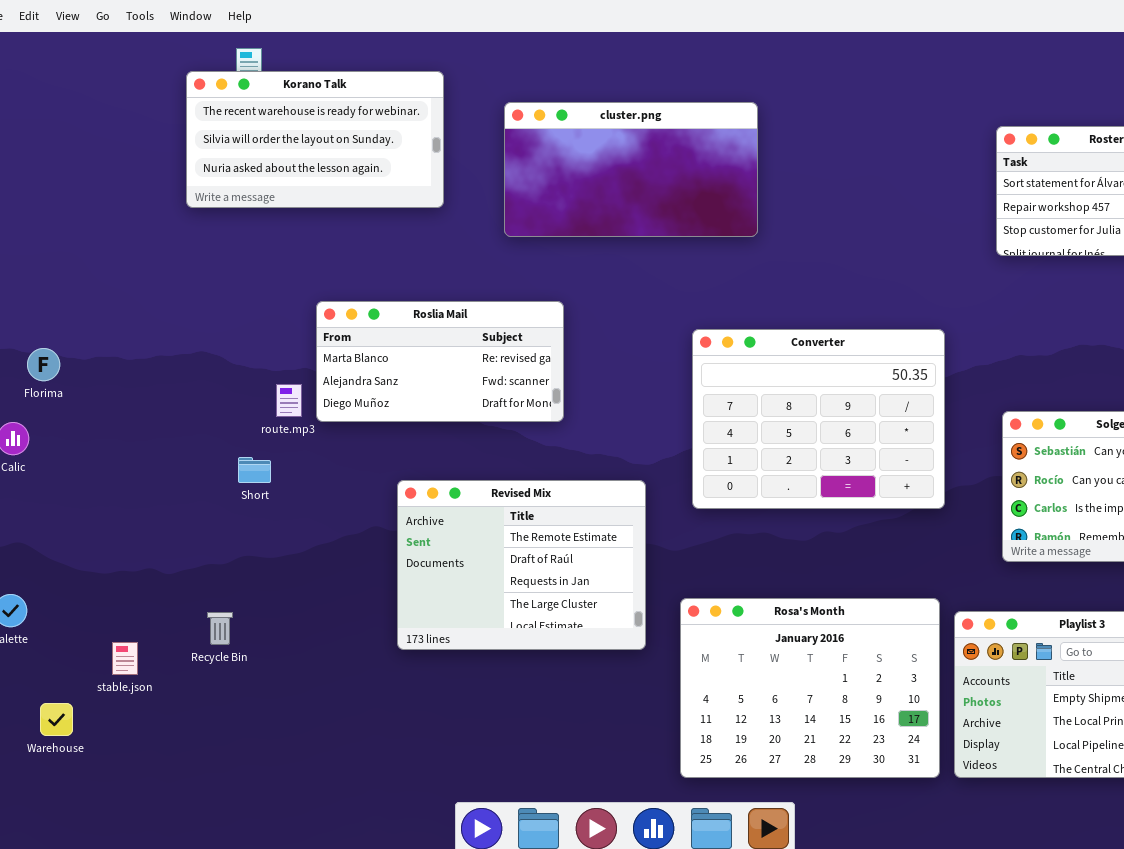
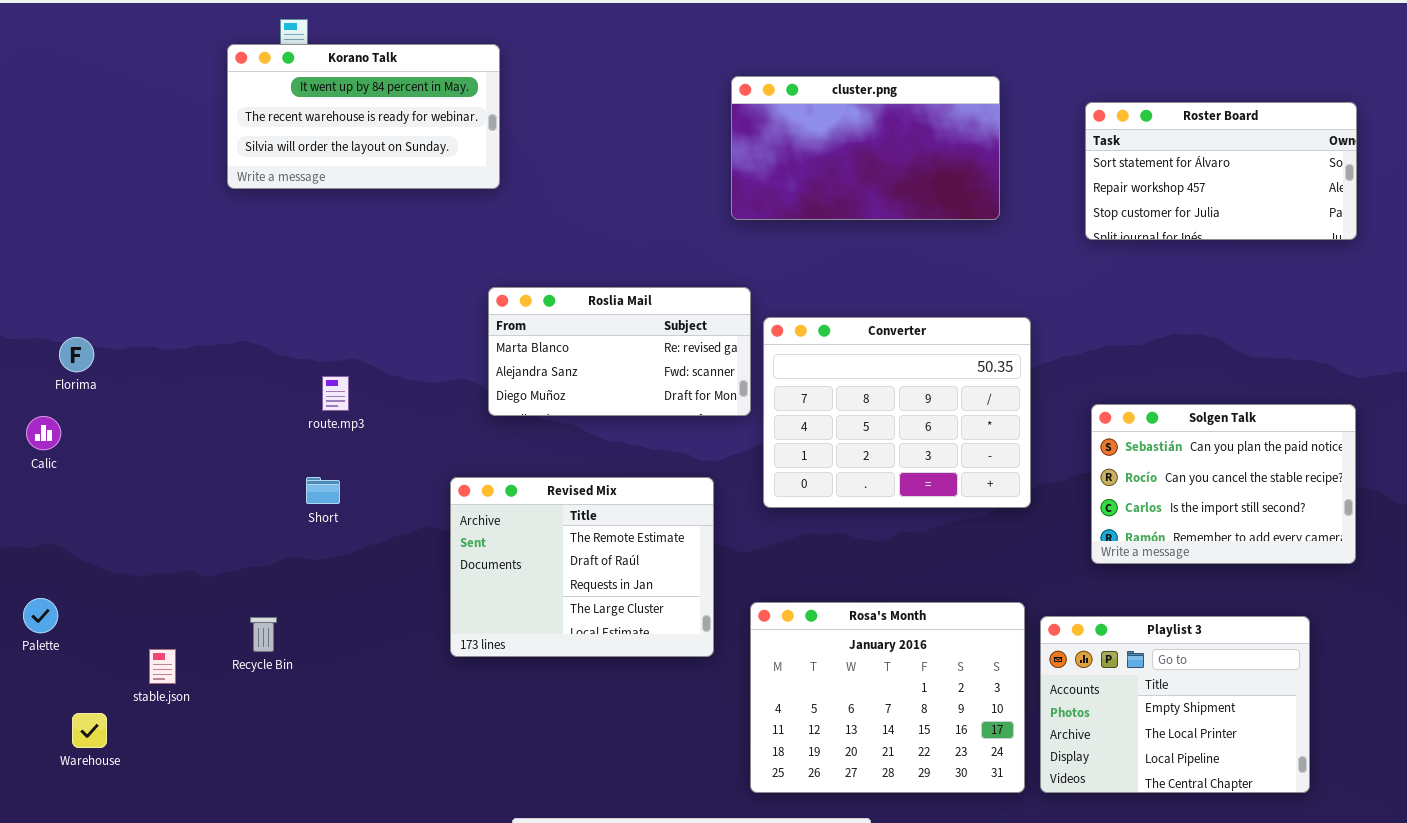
Korano Talk: [186,71,444,208] -> [227,44,500,189], scrolled up 1 row
cluster.png: [504,102,758,237] -> [731,76,1000,220], moved
Roslia Mail: [316,301,564,422] -> [488,287,751,416], moved
Short: [238,457,271,483] -> [306,477,340,504], moved

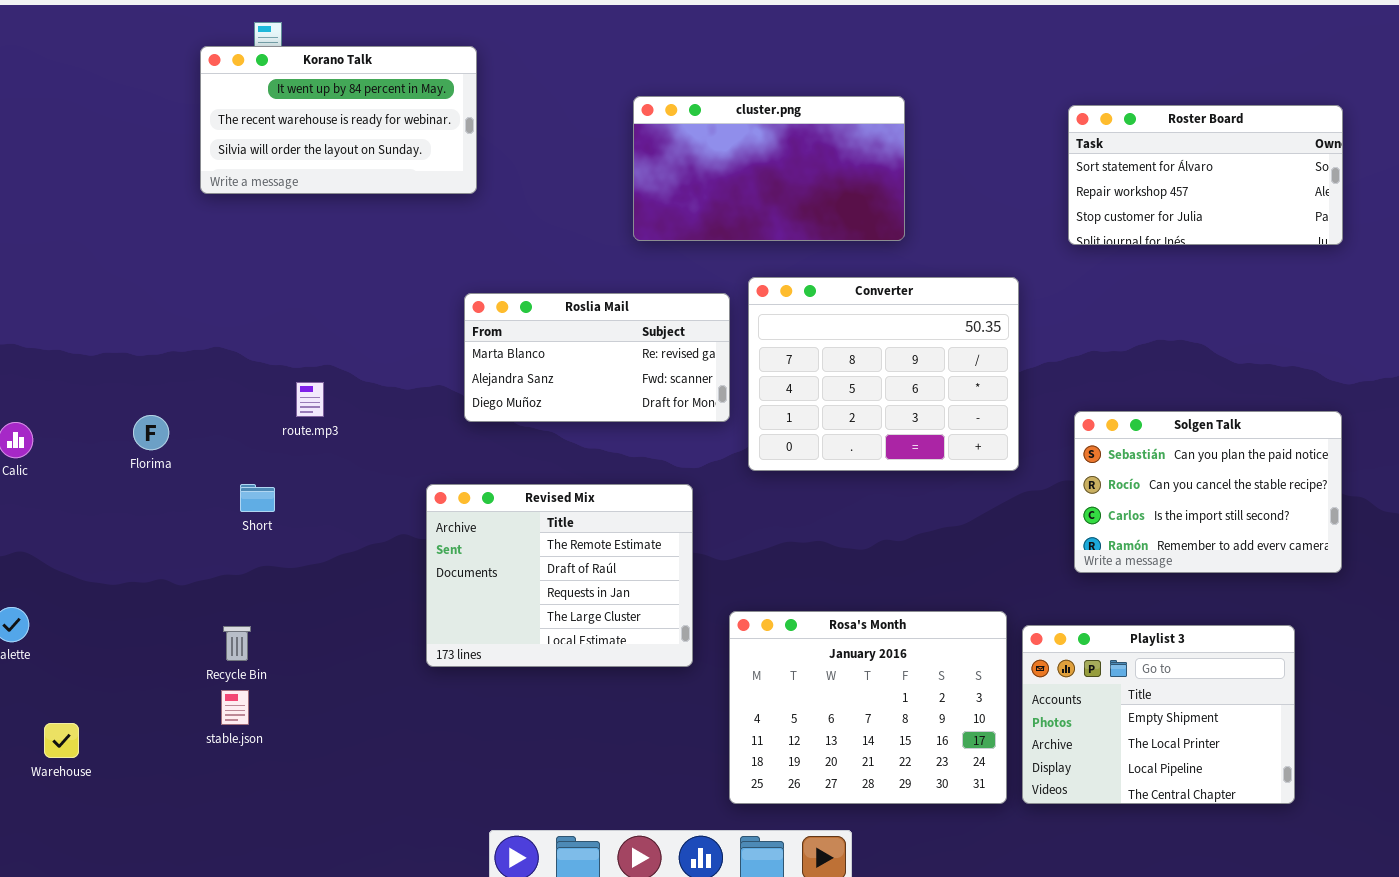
cluster.png: [731,76,1000,220] -> [633,96,905,241], moved
Converter: [763,317,1031,508] -> [748,277,1019,471], moved
Florima: [59,337,94,372] -> [133,415,169,450], moved
Short: [306,477,340,504] -> [240,484,275,512], moved
stable.json: [149,649,176,684] -> [221,690,249,725], moved

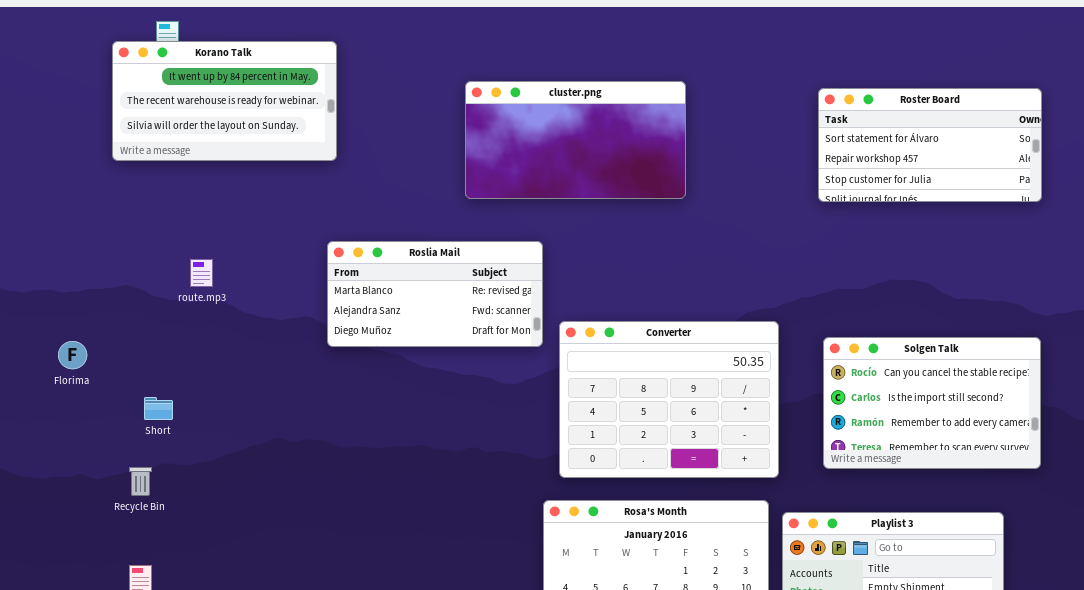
Converter: [748,277,1019,471] -> [559,321,779,478], moved
route.mp3: [296,382,324,417] -> [190,259,213,287], moved
Solgen Talk: [1074,411,1342,573] -> [823,337,1041,469], scrolled down 1 row
Revised Mix: [426,484,693,667] -> none, closed
Recycle Bin: [223,626,251,661] -> [129,467,152,496], moved

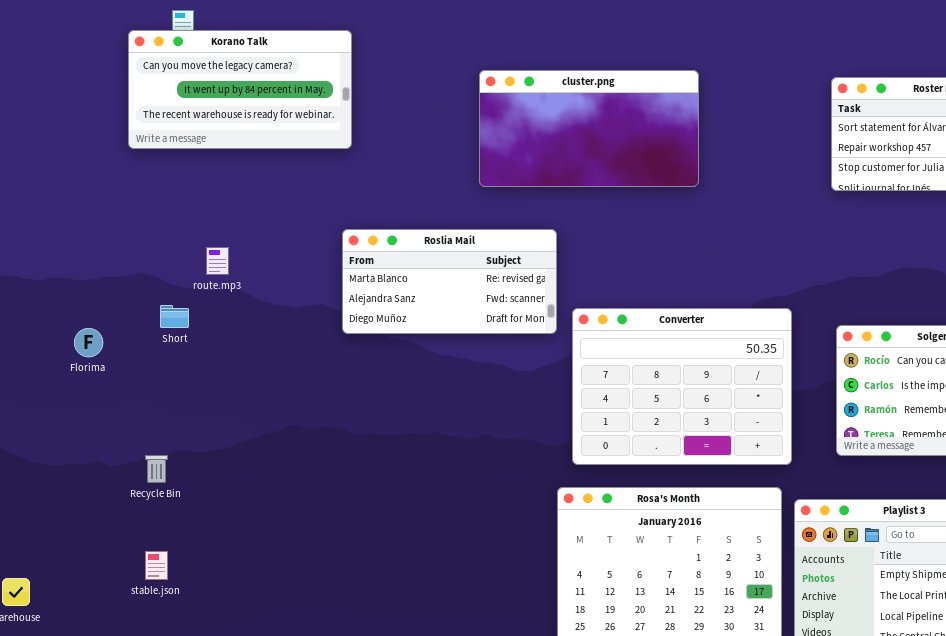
Korano Talk: [112,41,337,161] -> [128,30,352,149], scrolled up 1 row
Short: [144,397,173,420] -> [160,305,189,328], moved

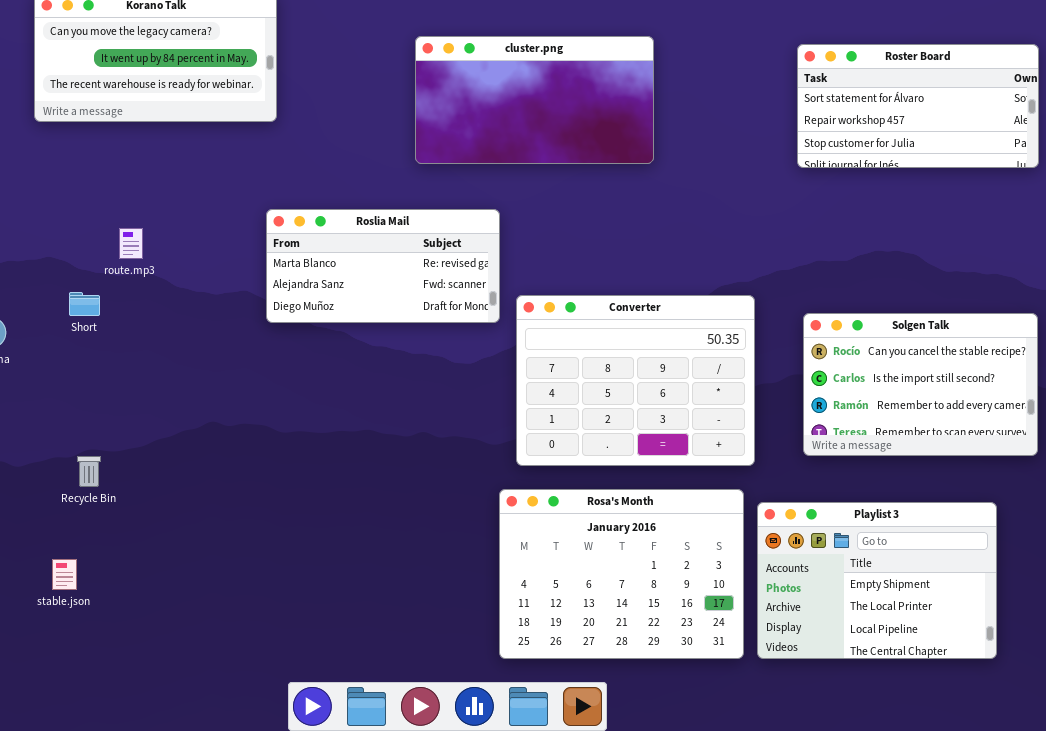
Recycle Bin: [145,455,168,483] -> [77,456,101,487], moved

